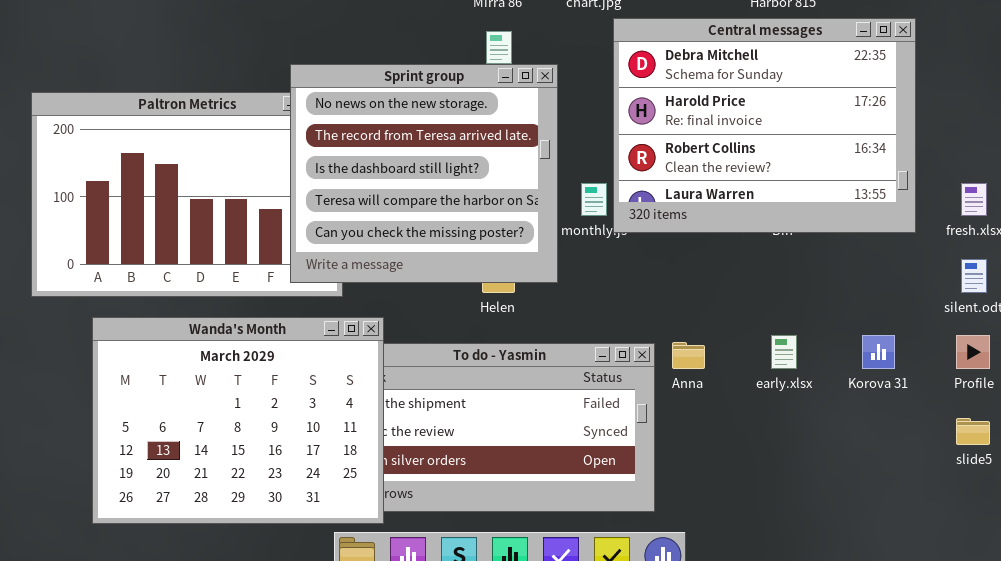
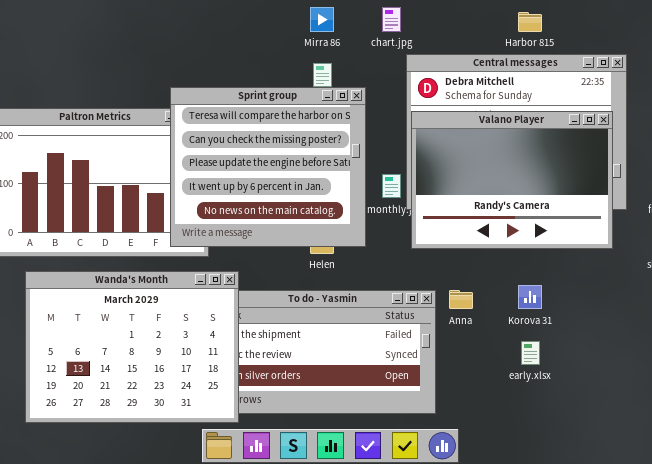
Sprint group: [290,64,558,283] -> [170,87,366,247], scrolled down 3 rows
Valano Player: none -> [411,111,613,249], opened
early.xlsx: [771,335,797,369] -> [521,341,540,365], moved
Korova 31: [862,335,895,369] -> [518,285,542,309], moved

